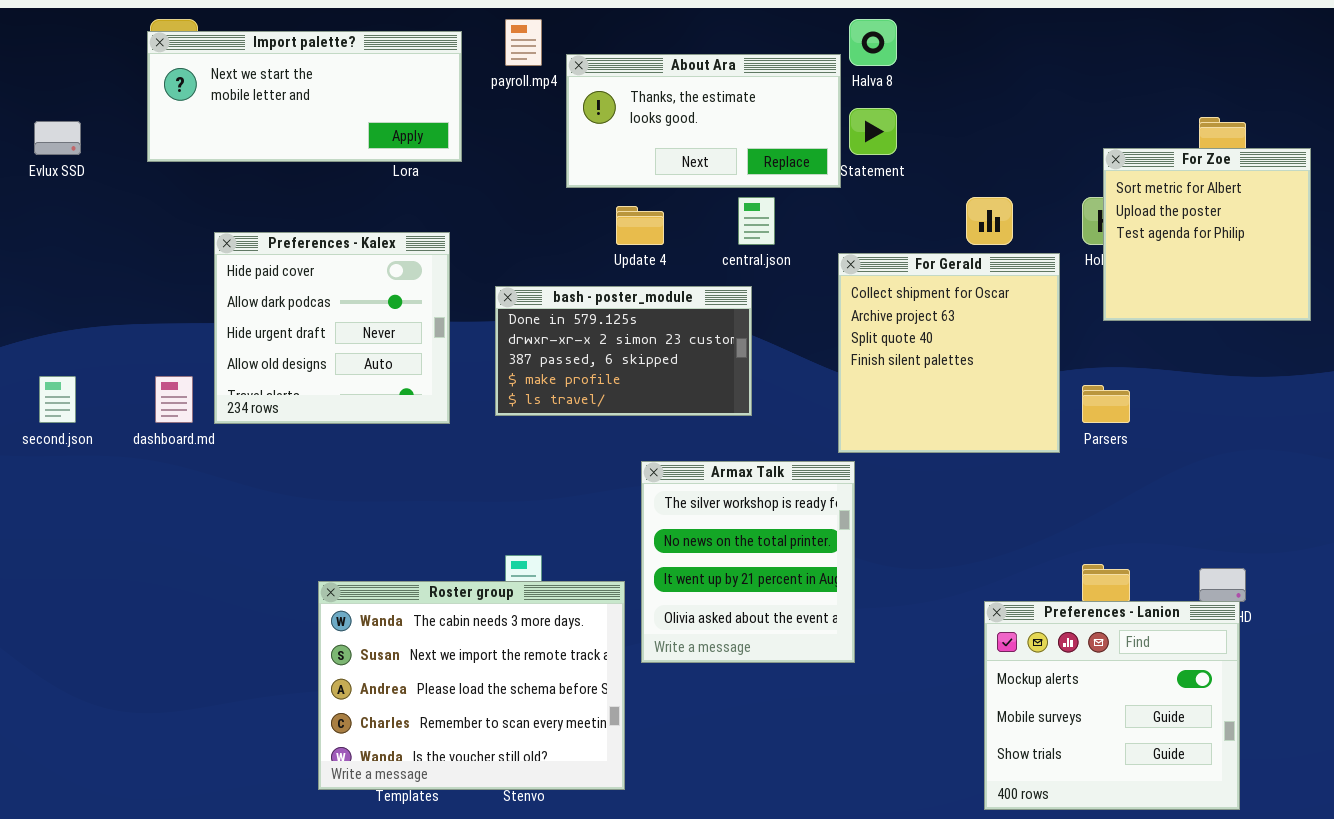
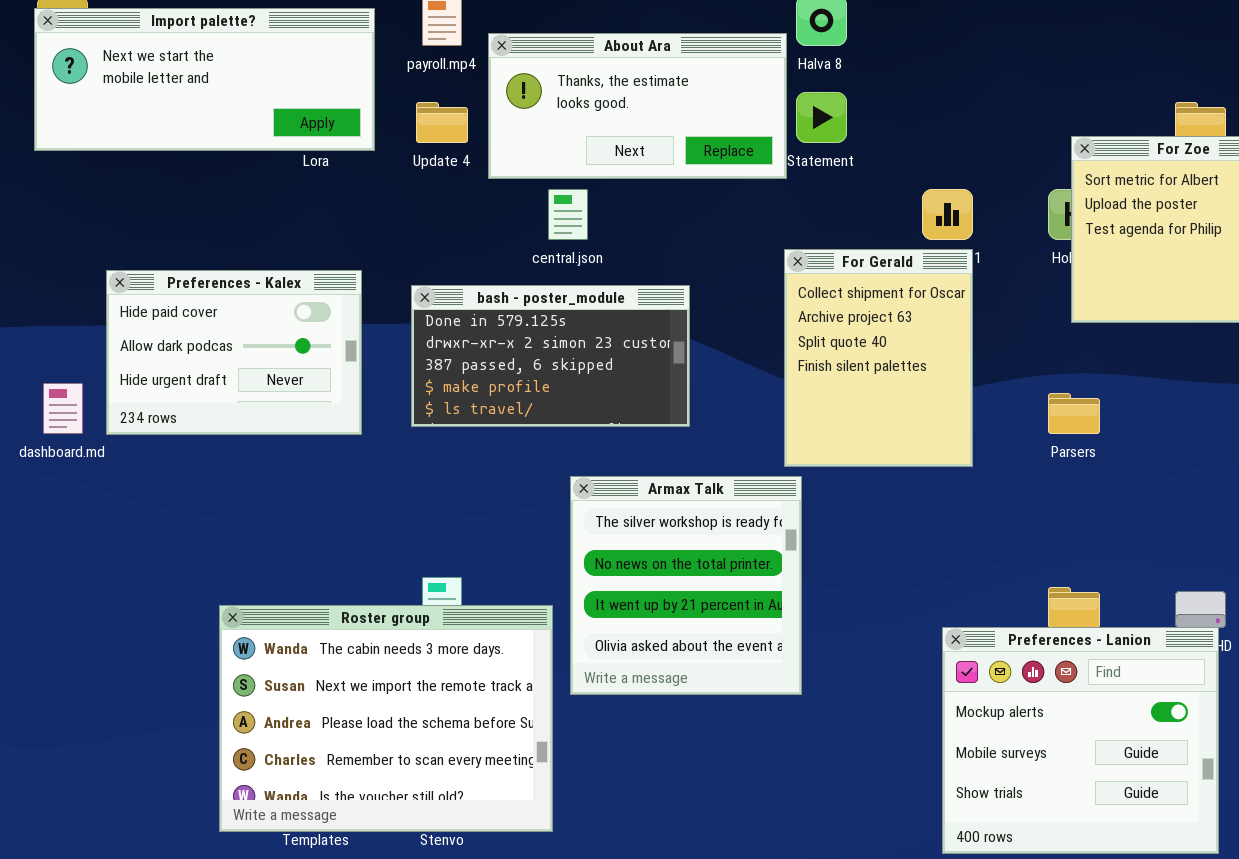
central.json: [738,197,775,245] -> [548,189,588,240], moved
Update 4: [616,206,664,245] -> [416,102,468,143], moved
Preferences - Kalex: [214,232,450,424] -> [106,270,362,435], resized
For Gerald: [838,253,1060,453] -> [784,249,973,467], resized

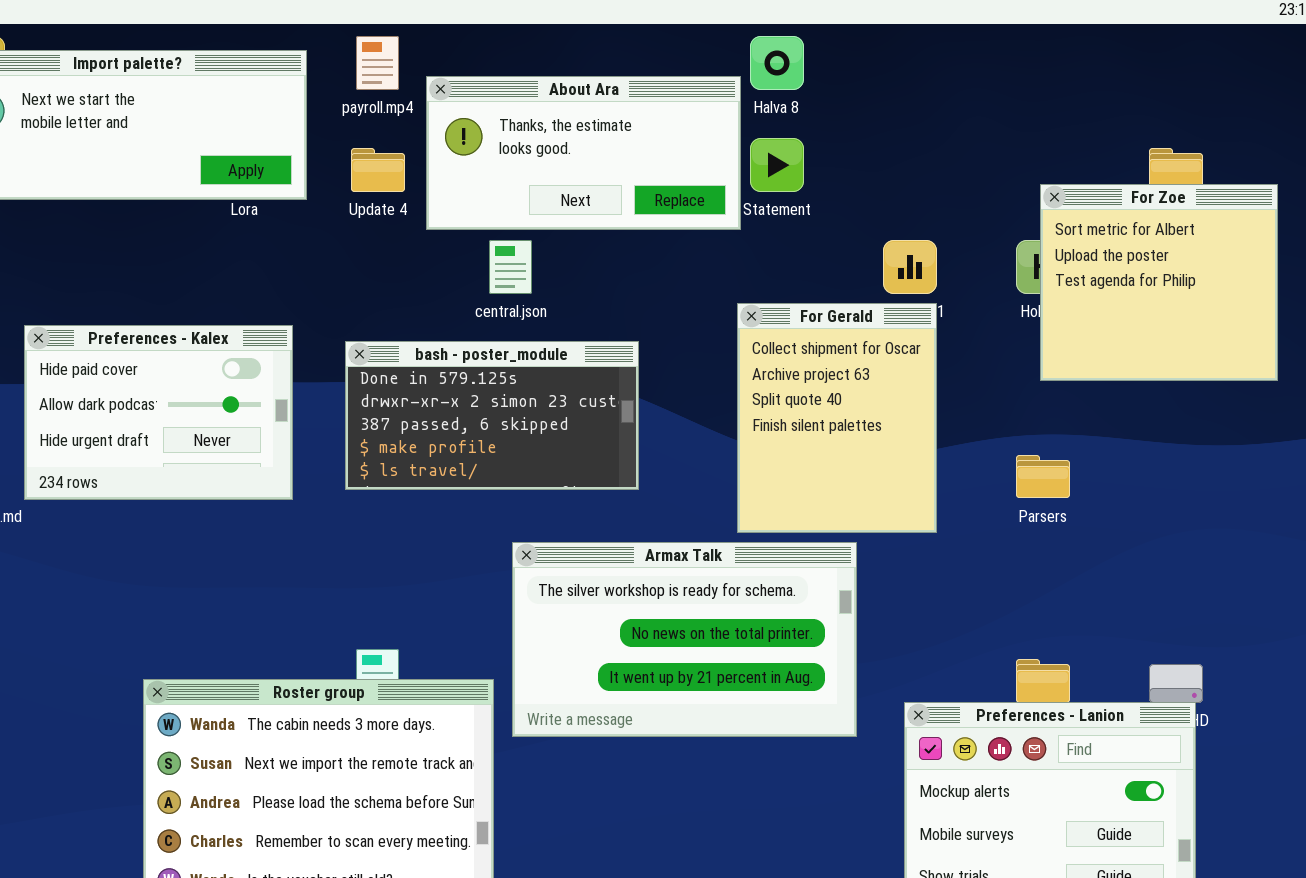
Armax Talk: [570,476,802,695] -> [512,542,857,737], resized

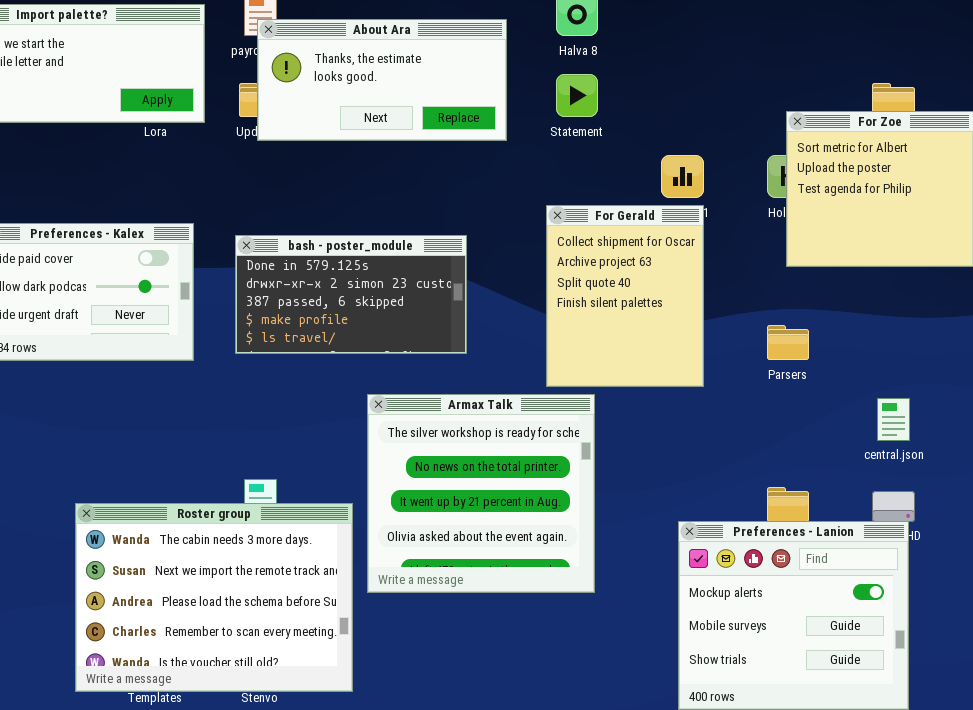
About Ara: [426,76,741,230] -> [257,19,507,141], moved
central.json: [489,240,532,294] -> [877,398,910,441], moved
Armax Talk: [512,542,857,737] -> [367,394,595,593], resized

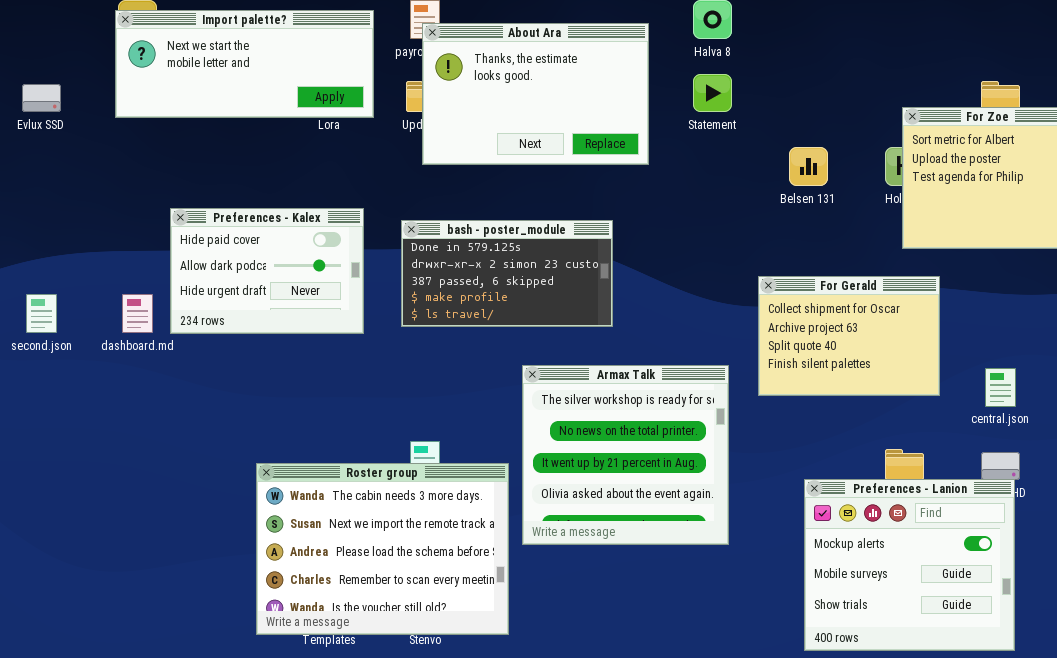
About Ara: [257,19,507,141] -> [422,23,649,165], resized
For Gerald: [546,205,704,387] -> [758,276,940,396], moved, resized

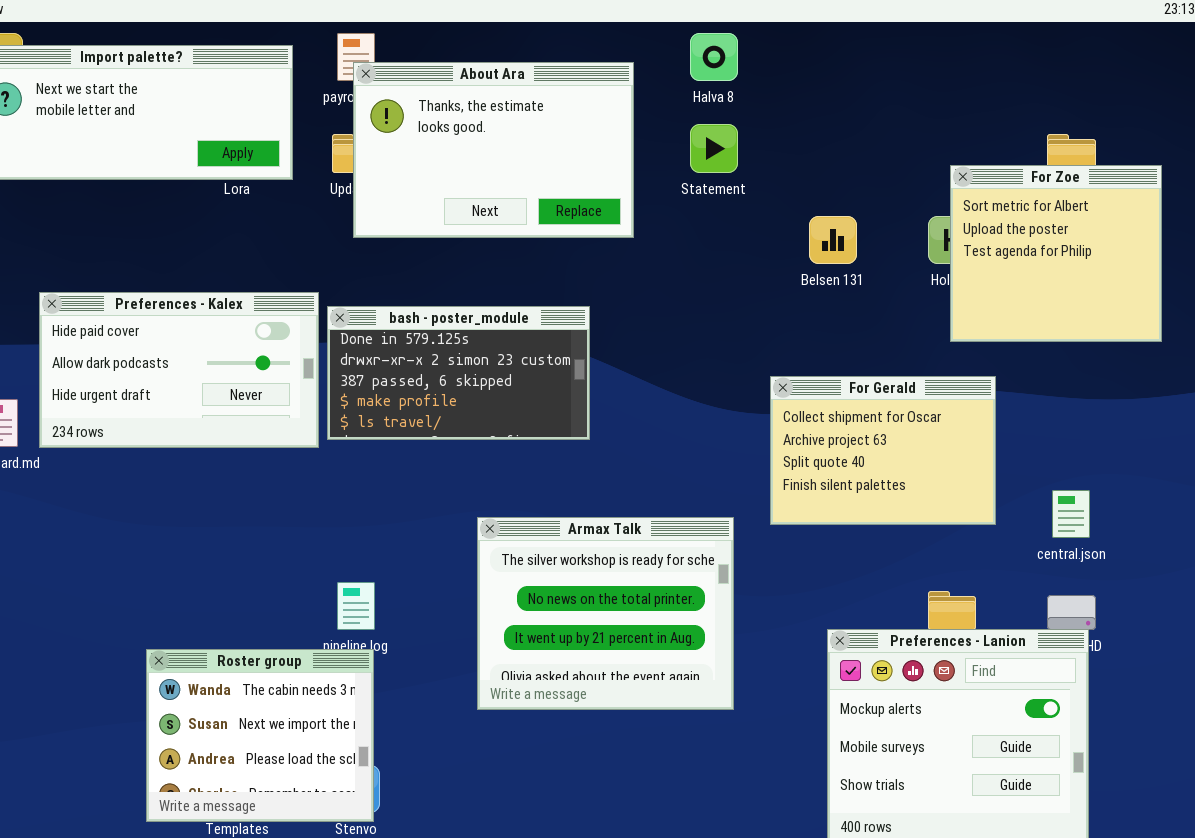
Preferences - Kalex: [170,208,364,334] -> [39,292,319,448], resized
Armax Talk: [522,365,729,545] -> [477,517,734,710], resized
Roster group: [256,463,509,635] -> [146,649,374,822], resized

